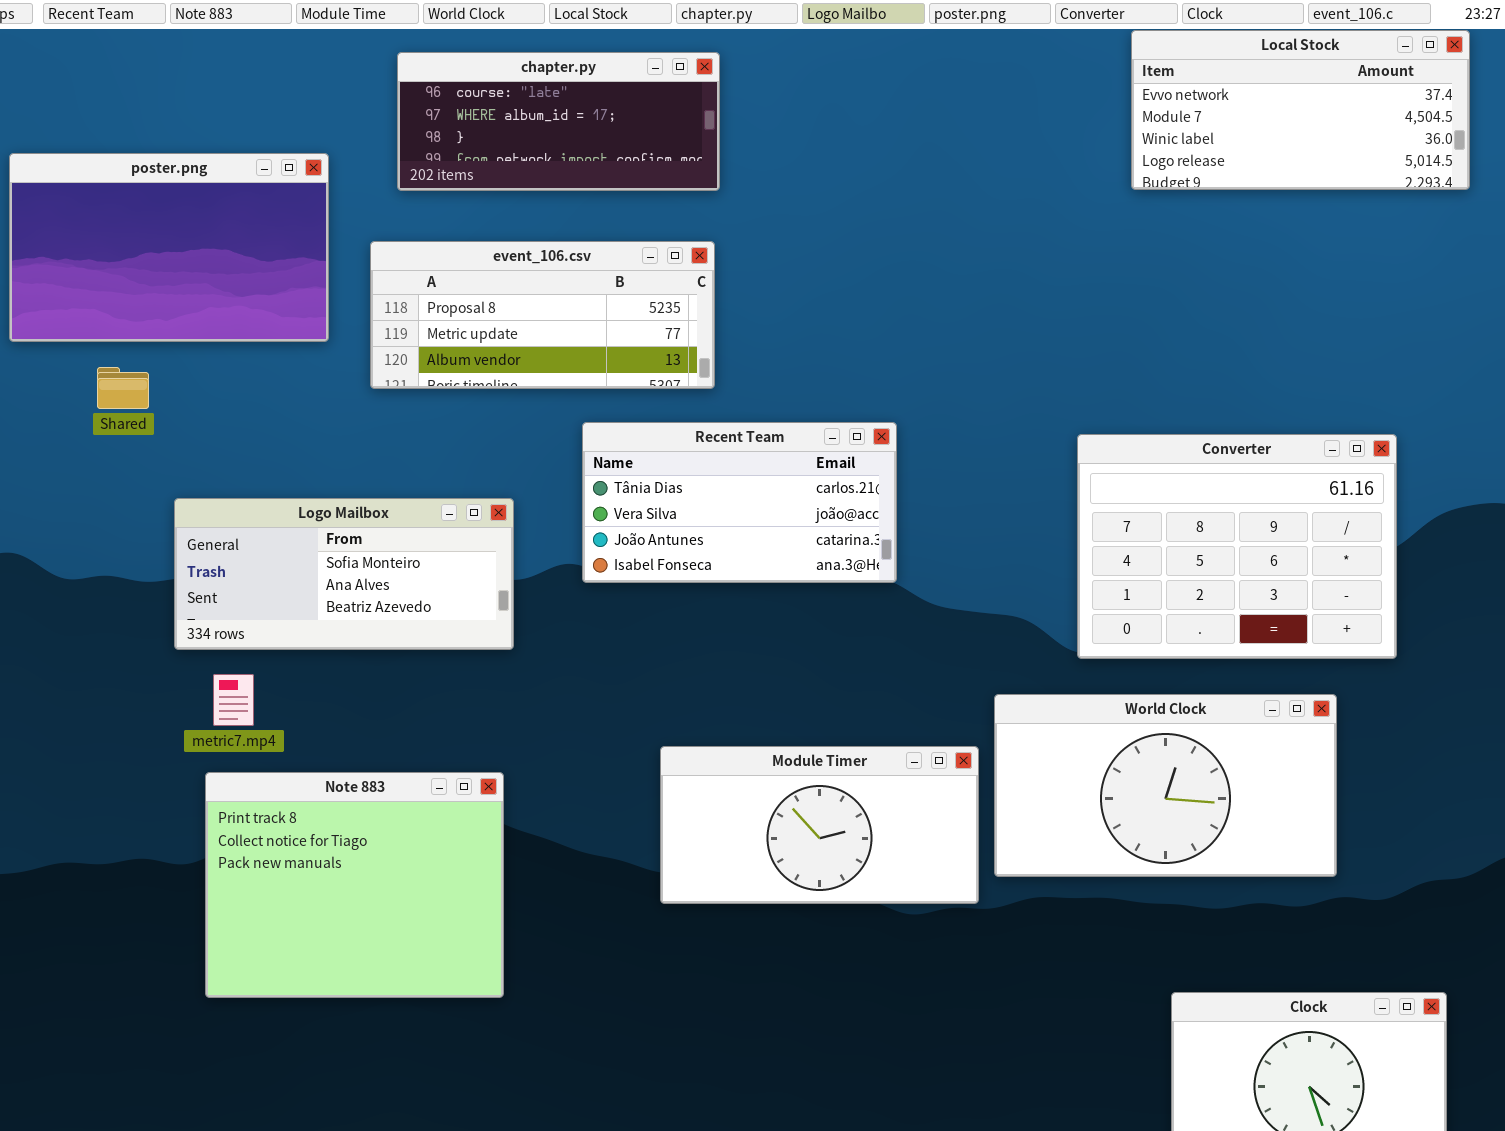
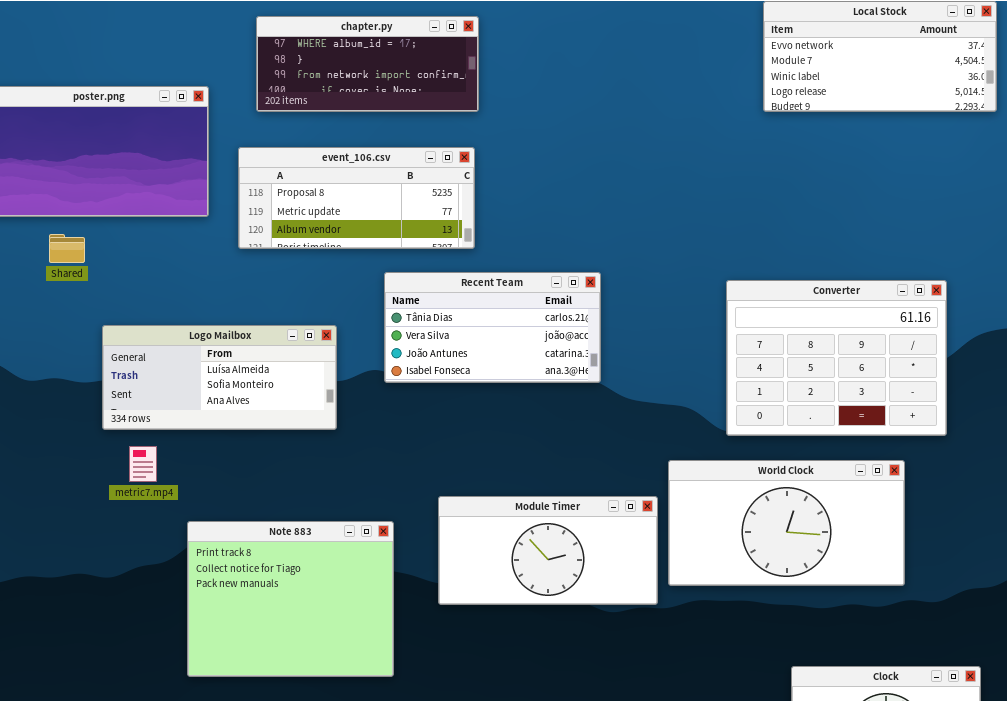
chapter.py: [397,52,720,191] -> [256,16,479,112], scrolled down 1 row
Logo Mailbox: [174,498,514,650] -> [102,325,337,430], scrolled up 1 row
Note 883: [205,772,504,998] -> [187,521,394,677], moved

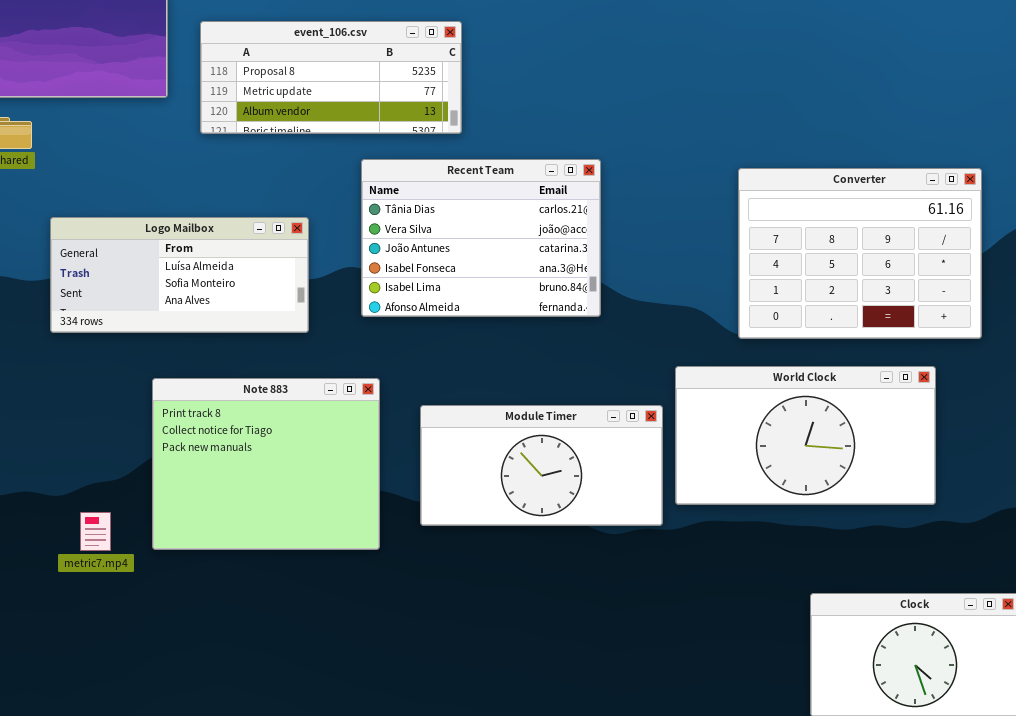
Recent Team: [384,272,601,383] -> [361,159,601,317], resized
metric7.mp4: [129,446,157,482] -> [80,512,111,551], moved
Note 883: [187,521,394,677] -> [152,378,380,550], moved

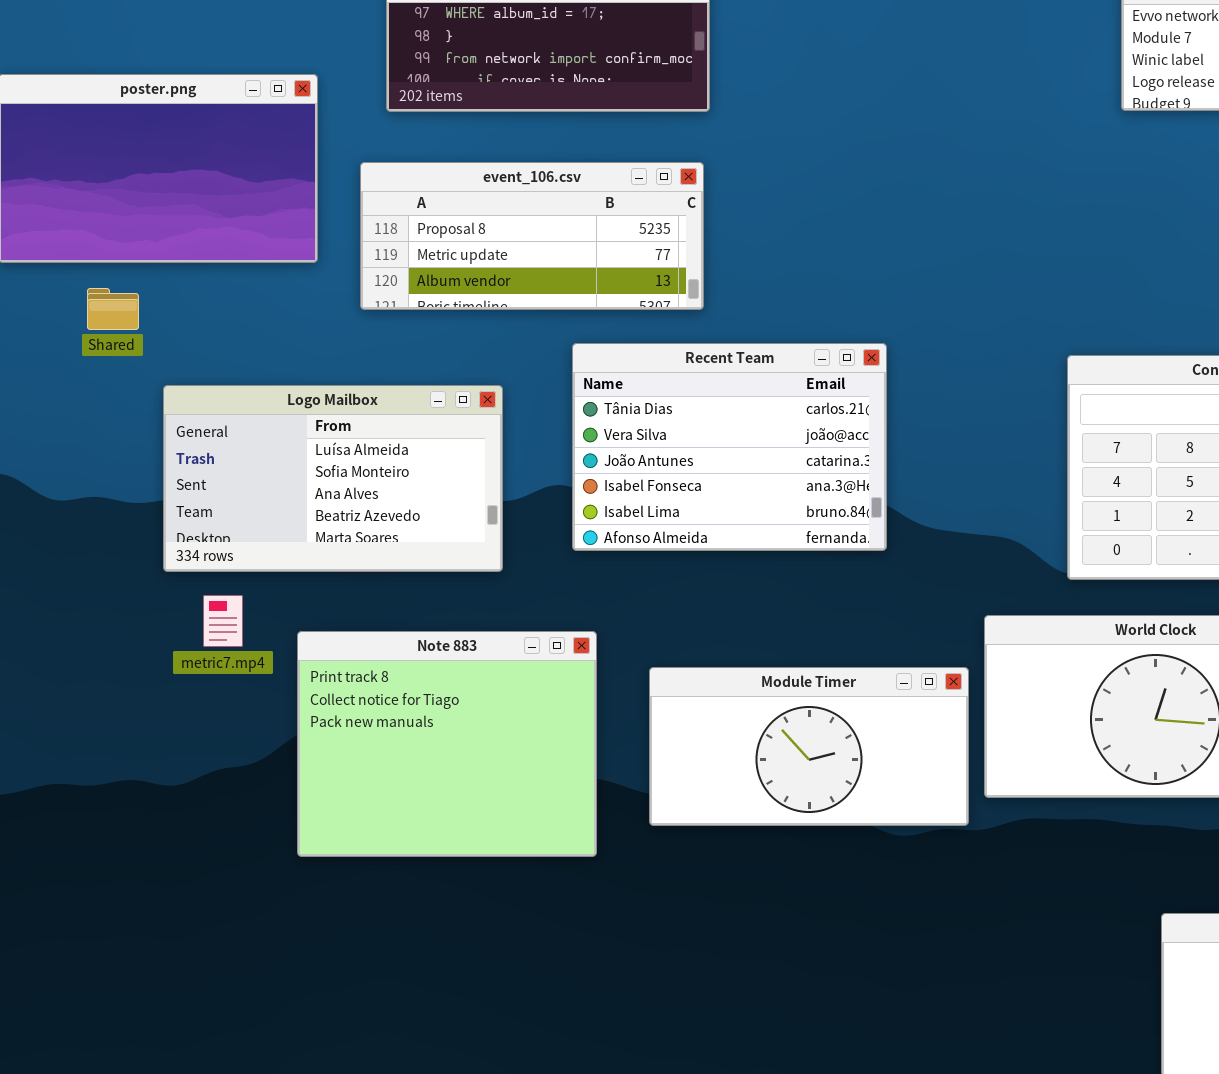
Logo Mailbox: [50,217,309,333] -> [163,385,503,572], resized
metric7.mp4: [80,512,111,551] -> [203,595,243,647], moved

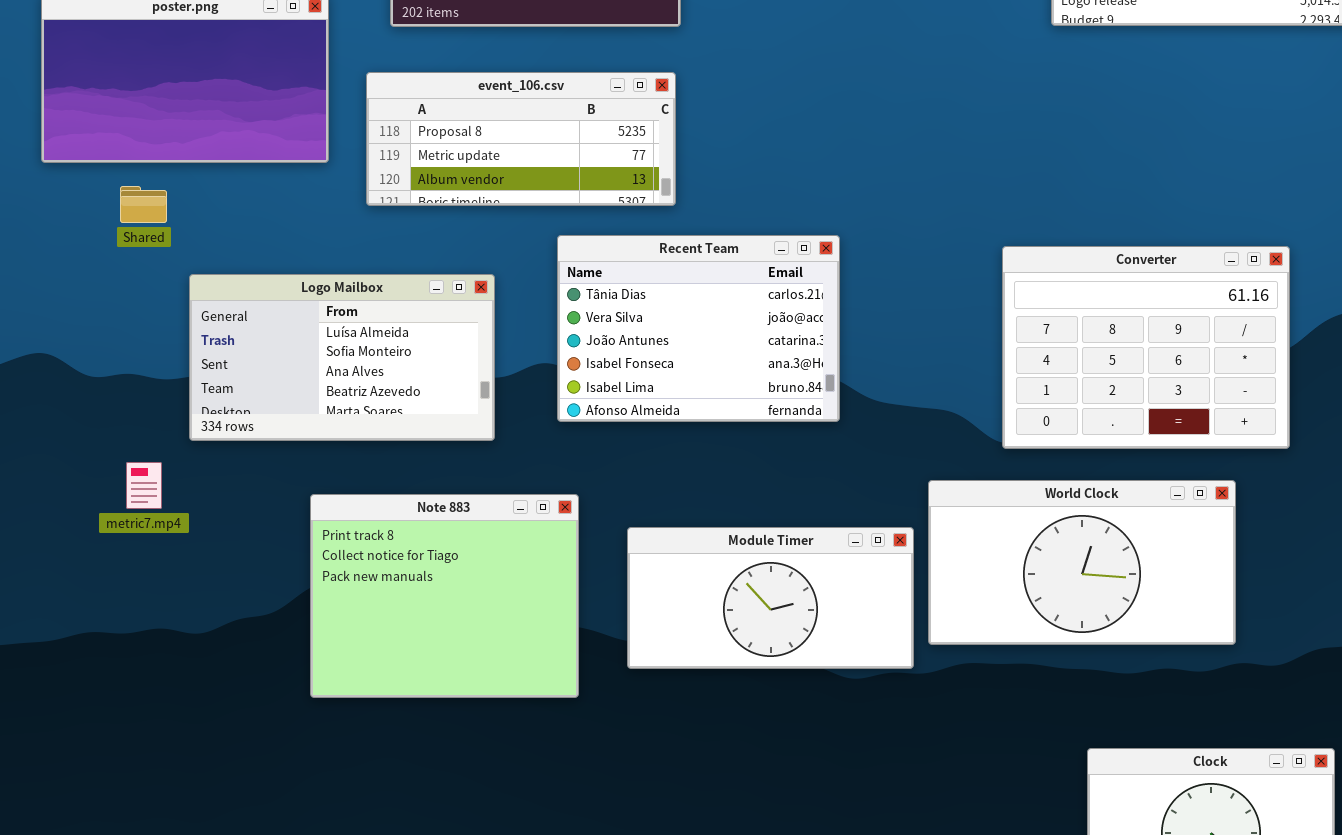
metric7.mp4: [203,595,243,647] -> [126,462,162,509], moved

